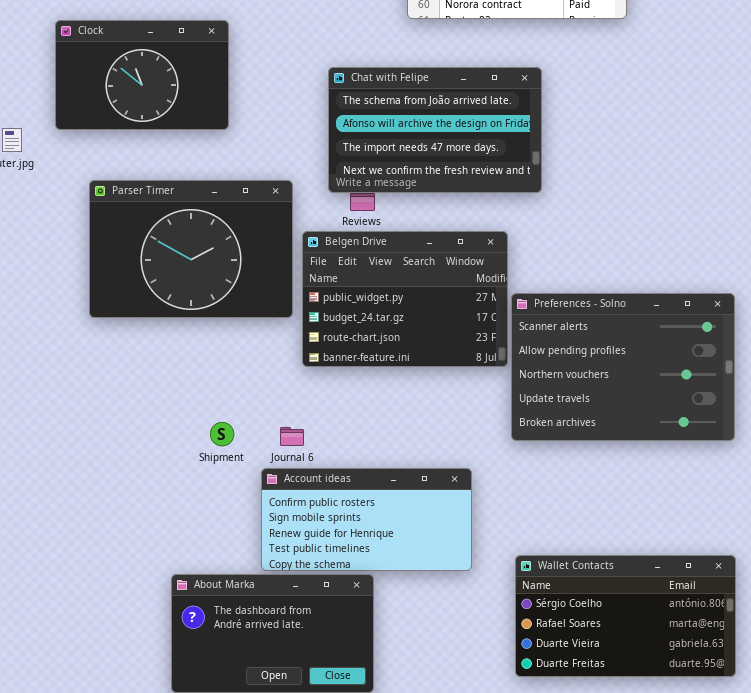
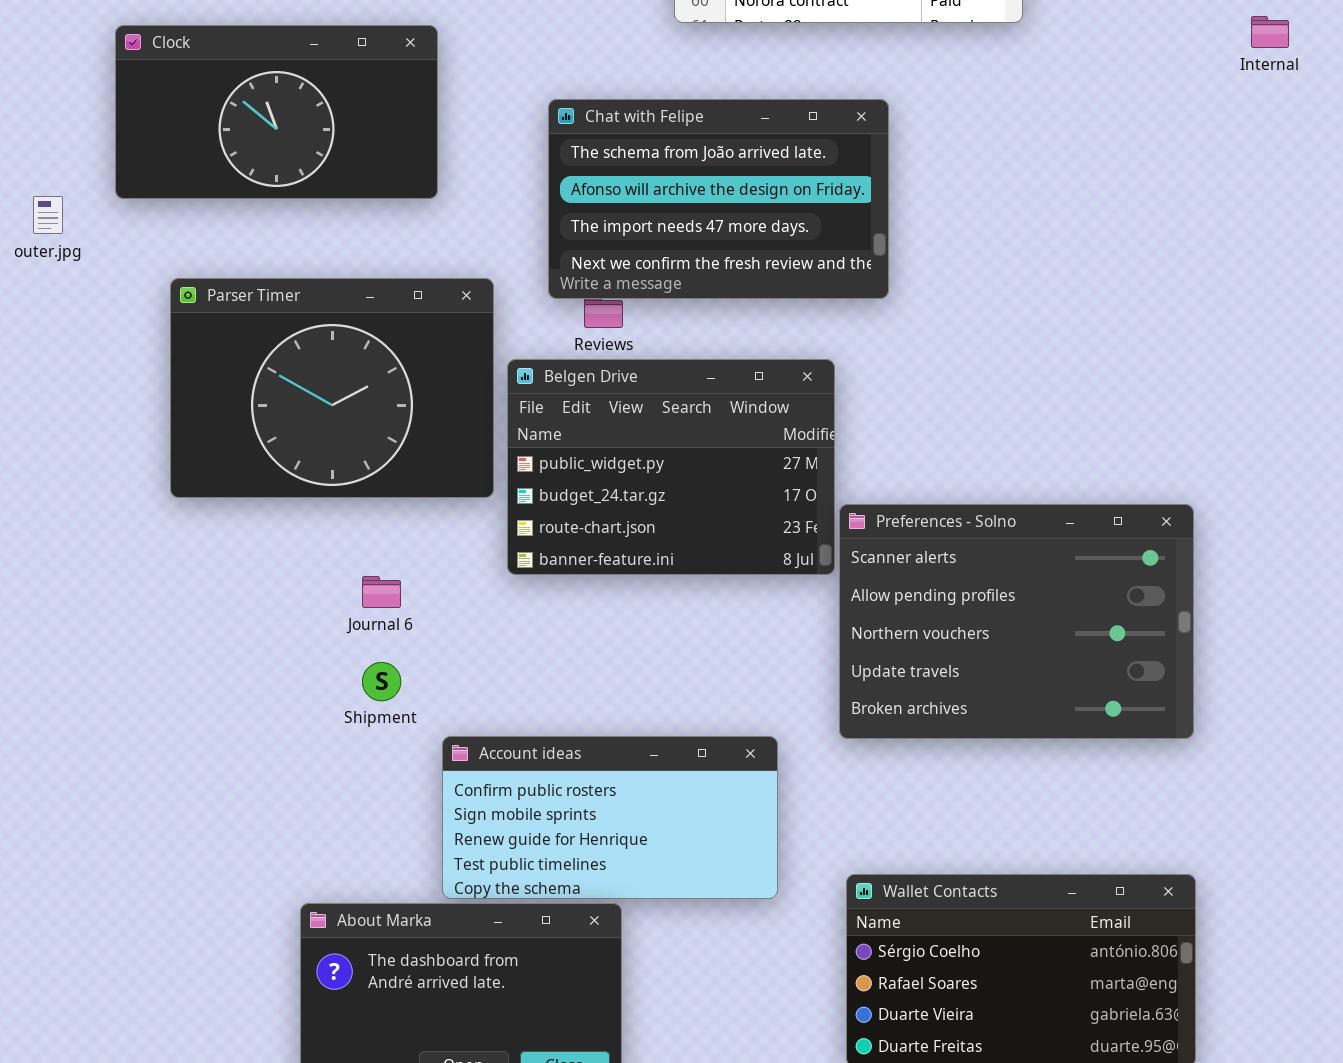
Clock: [55,20,229,130] -> [115,25,438,199], resized
Preferences - Solno: [511,293,735,441] -> [839,504,1194,739], moved
Journal 6: [280,427,304,446] -> [362,576,401,608], moved

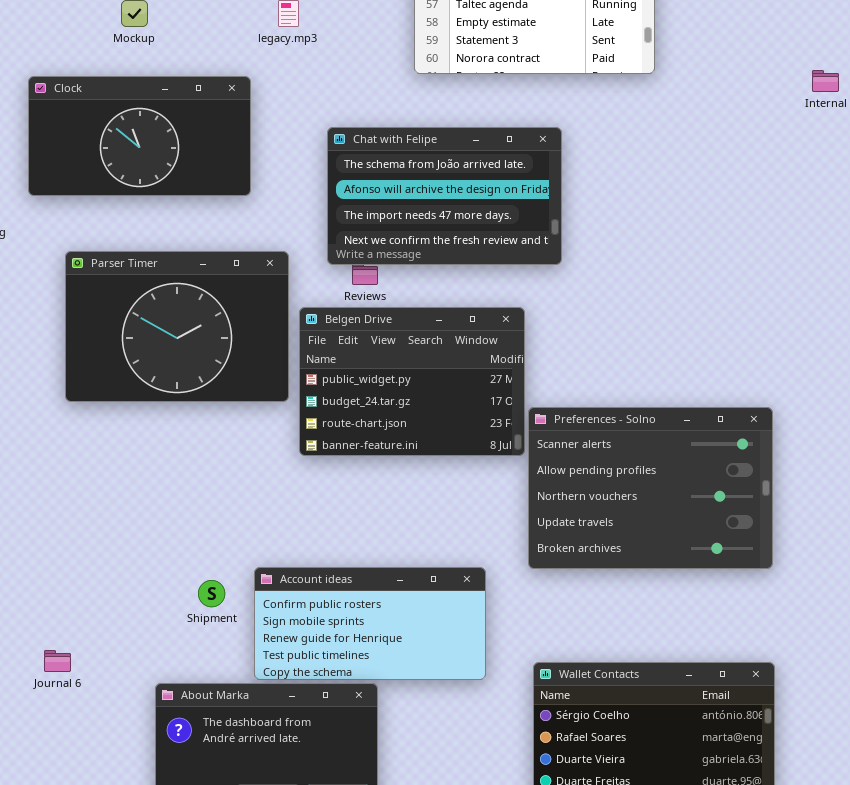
Journal 6: [362,576,401,608] -> [44,650,71,672], moved
Shipment: [362,662,401,701] -> [198,580,225,607], moved

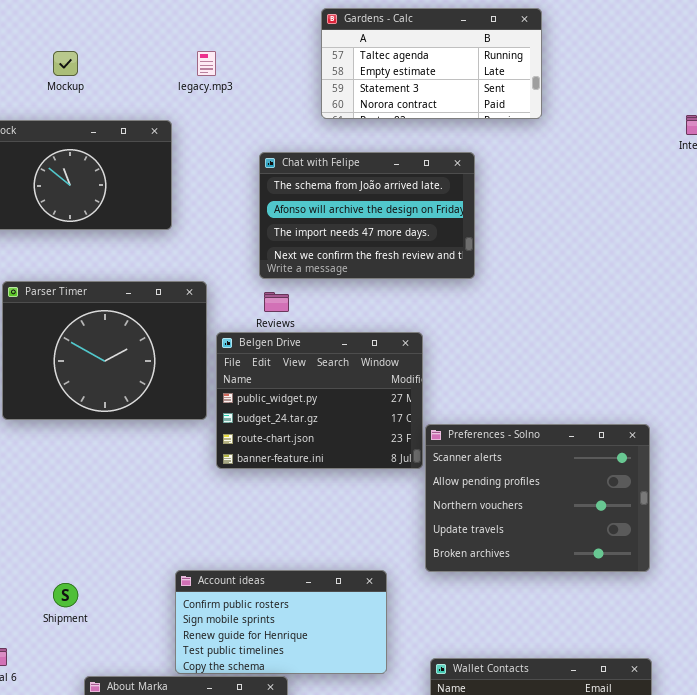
Chat with Felipe: [327,127,562,265] -> [259,152,475,279], moved
Shipment: [198,580,225,607] -> [53,583,78,607], moved

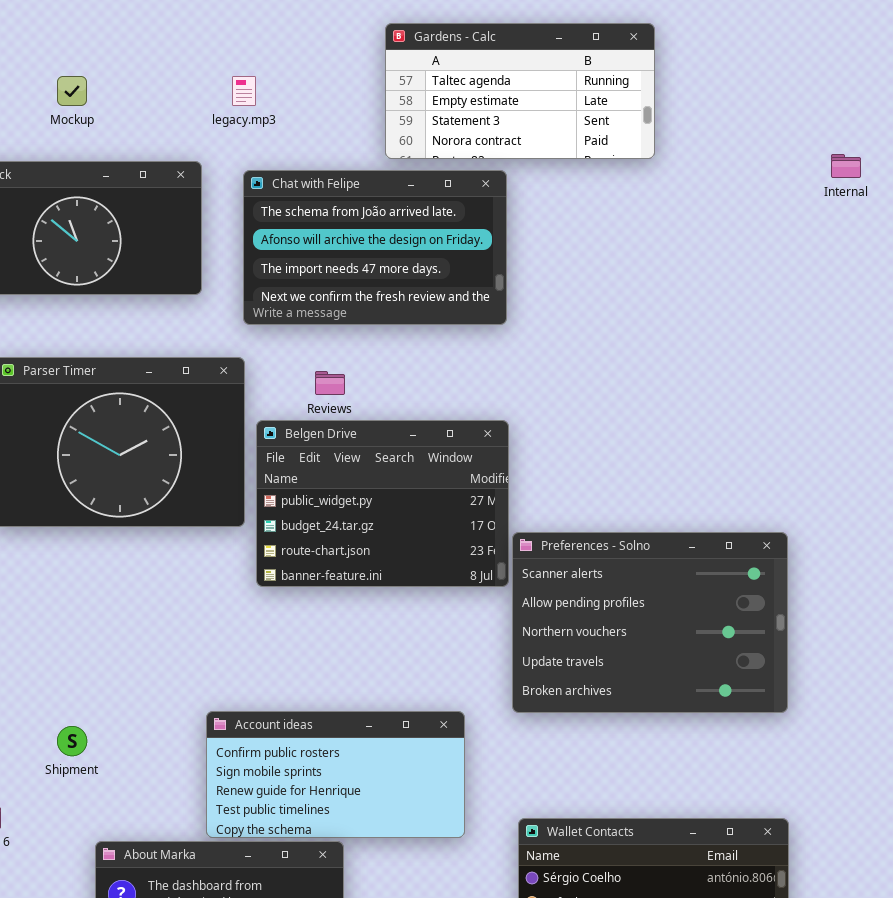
Chat with Felipe: [259,152,475,279] -> [243,170,507,325], moved

